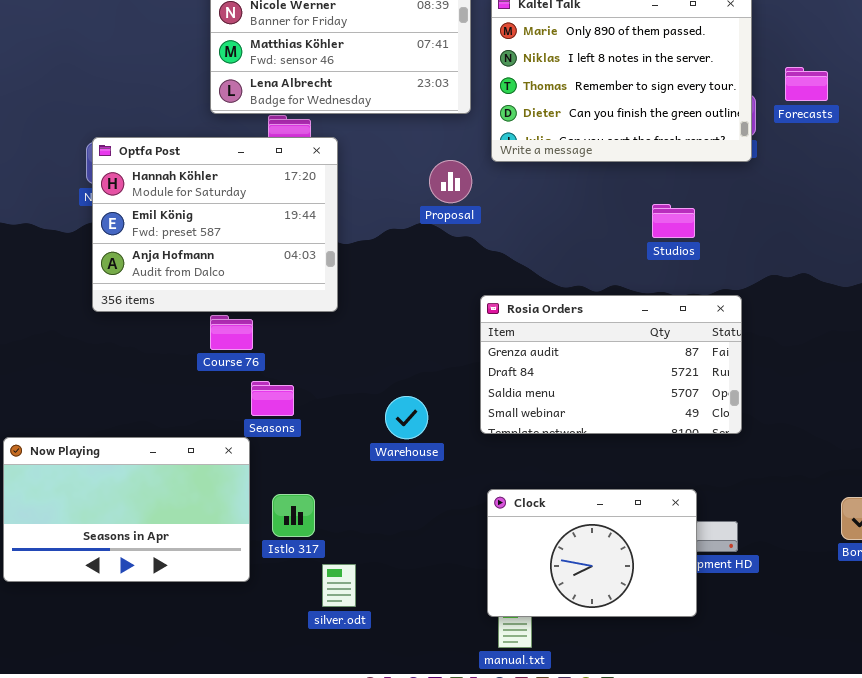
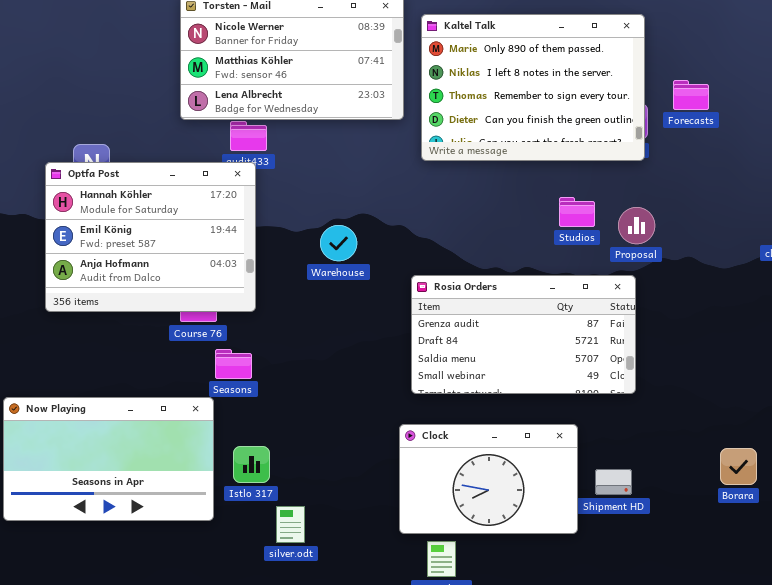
Optfa Post: [92,137,338,312] -> [45,162,256,312], moved
Proposal: [429,160,472,203] -> [618,207,655,244], moved
Warehouse: [385,396,428,439] -> [320,225,357,261], moved
Clock: [487,489,697,617] -> [399,424,578,534], moved

